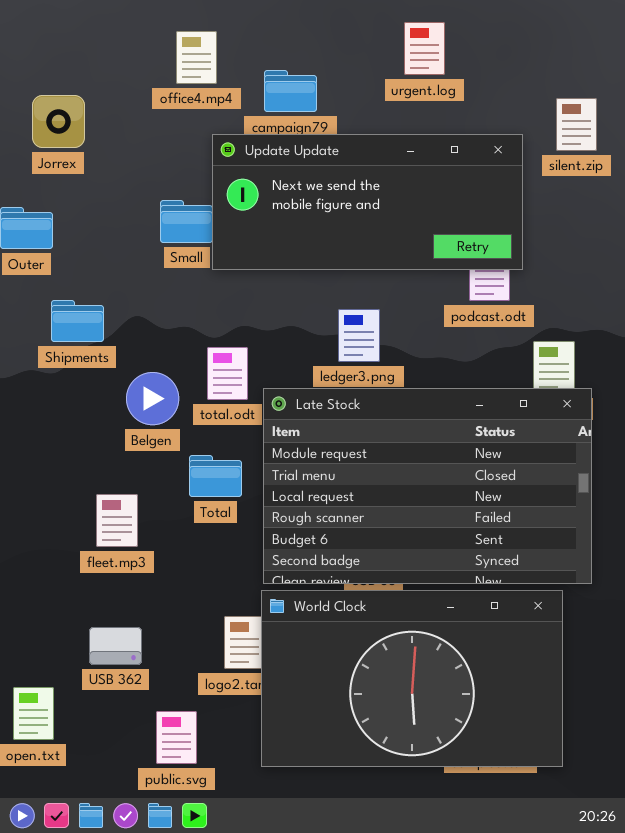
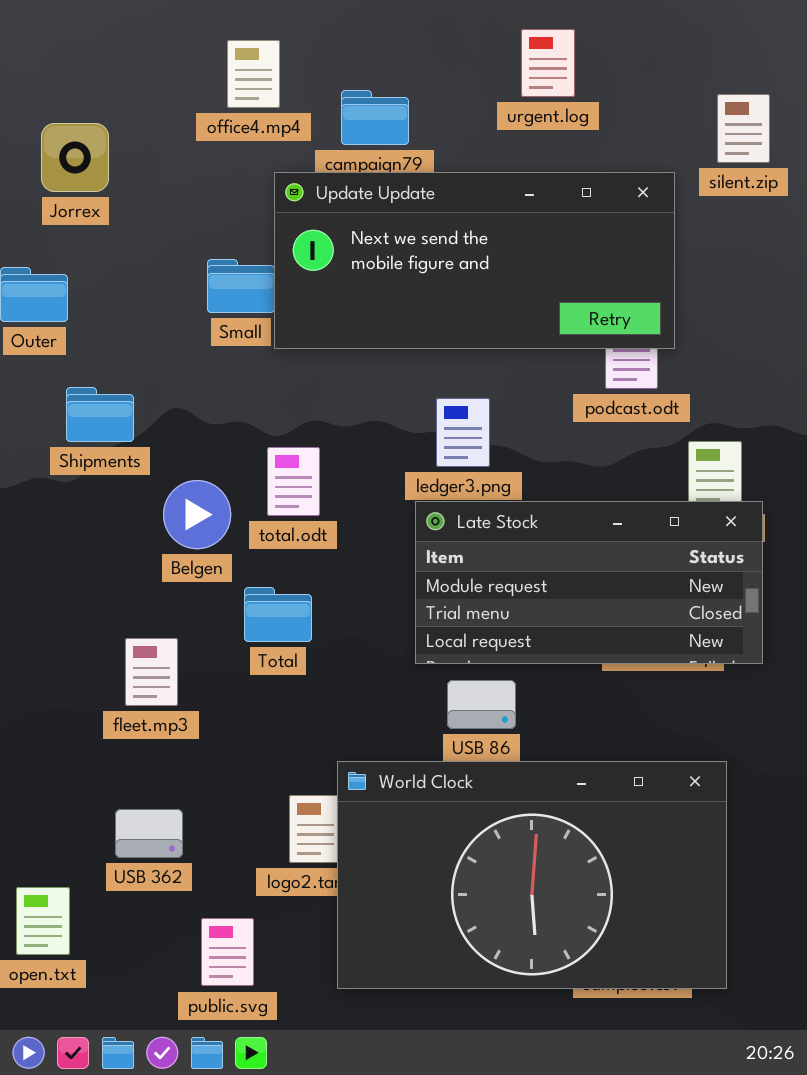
silent.zip: [556,98,597,151] -> [717,94,770,163], moved
Late Stock: [263,388,592,584] -> [415,501,763,664], resized

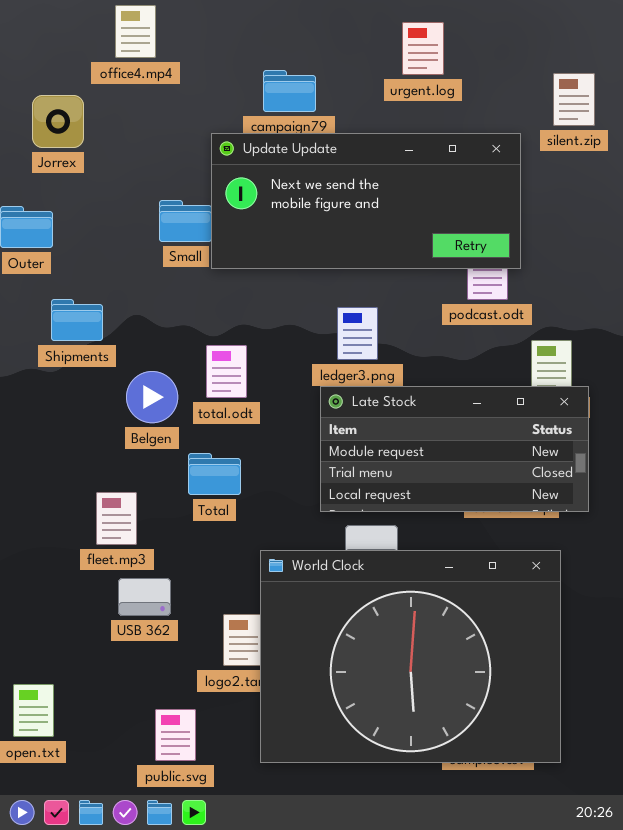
office4.mp4: [227,40,280,108] -> [115,5,156,58], moved
World Clock: [337,761,727,989] -> [260,550,561,763], resized
USB 362: [115,809,183,858] -> [118,578,171,616], moved

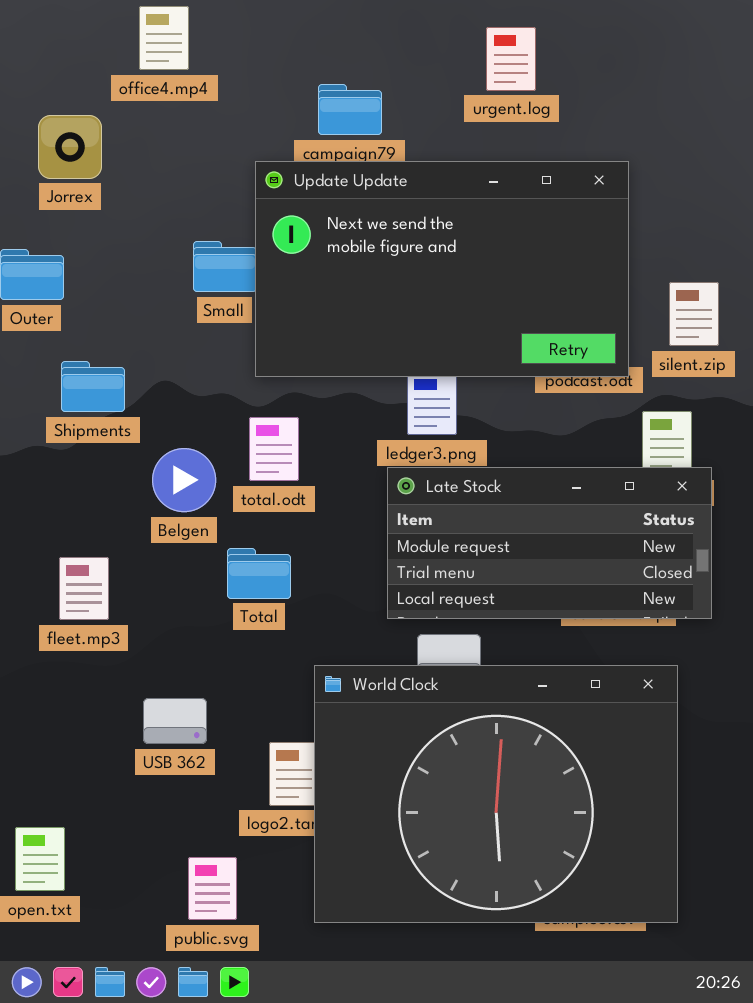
silent.zip: [553,73,595,126] -> [669,282,719,346], moved
Update Update: [211,133,521,269] -> [255,161,629,377], resized
fleet.mp3: [96,492,137,545] -> [59,557,109,620], moved

